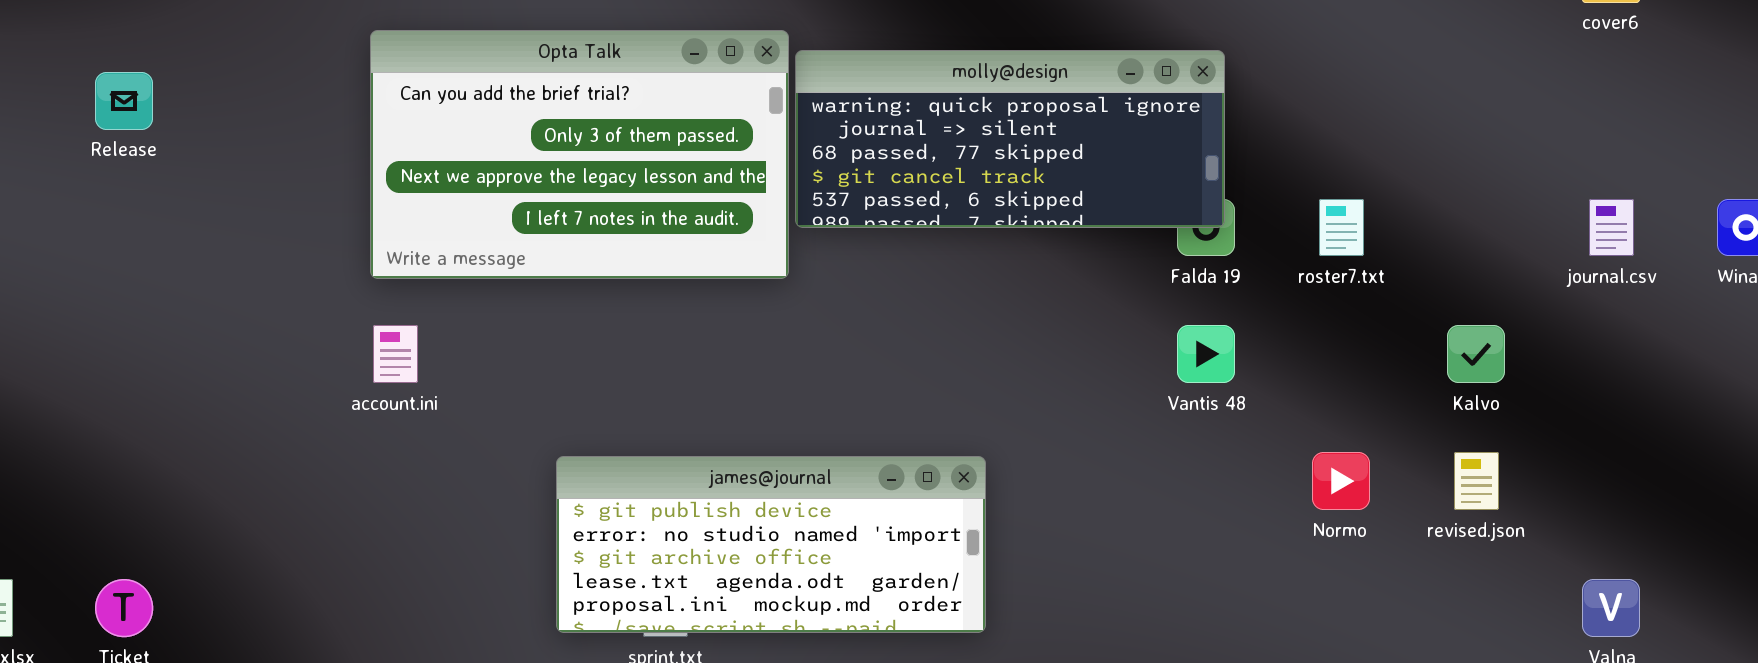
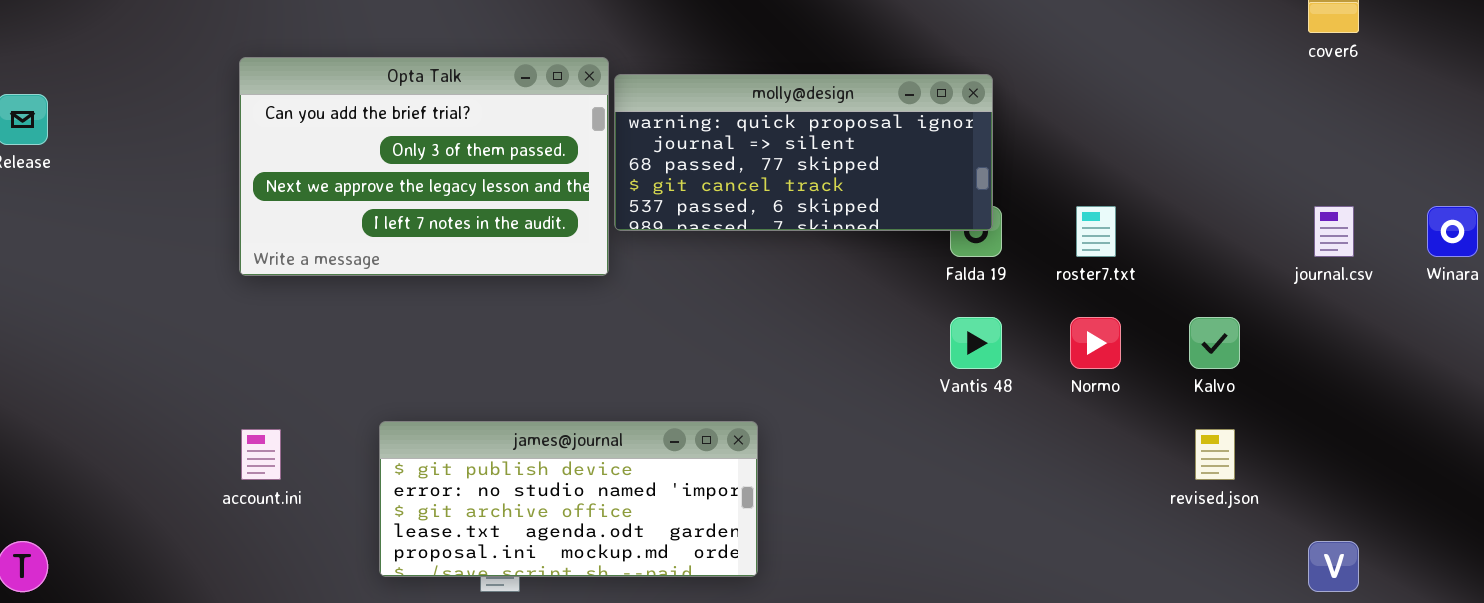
account.ini: [373,325,418,383] -> [241,429,281,480], moved
Normo: [1312,452,1370,510] -> [1070,317,1121,369], moved
james@journal: [556,456,986,633] -> [379,421,758,577], moved

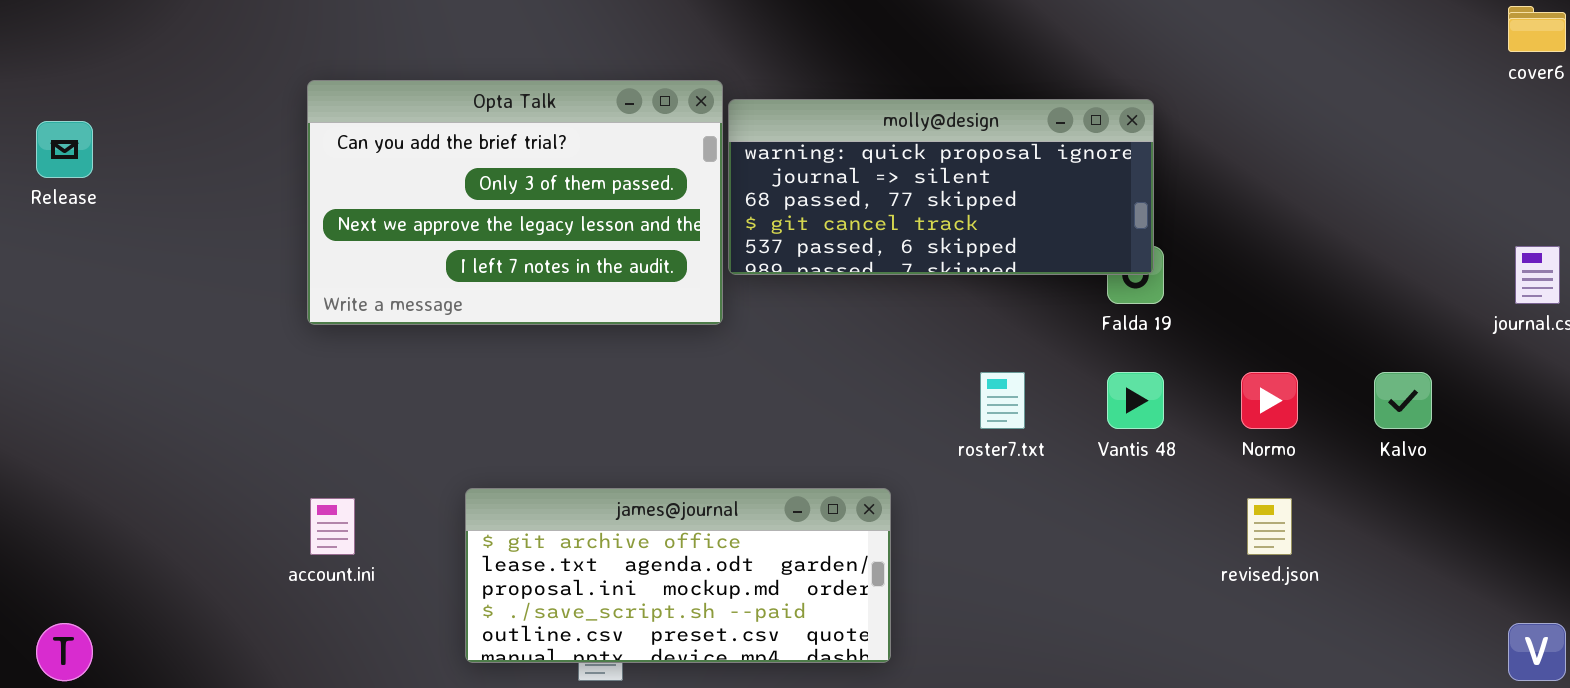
roster7.txt: [1076,206,1116,257] -> [980,372,1025,429], moved
james@journal: [379,421,758,577] -> [465,488,891,663], scrolled down 2 rows
revised.json: [1195,429,1235,480] -> [1247,498,1292,555], moved

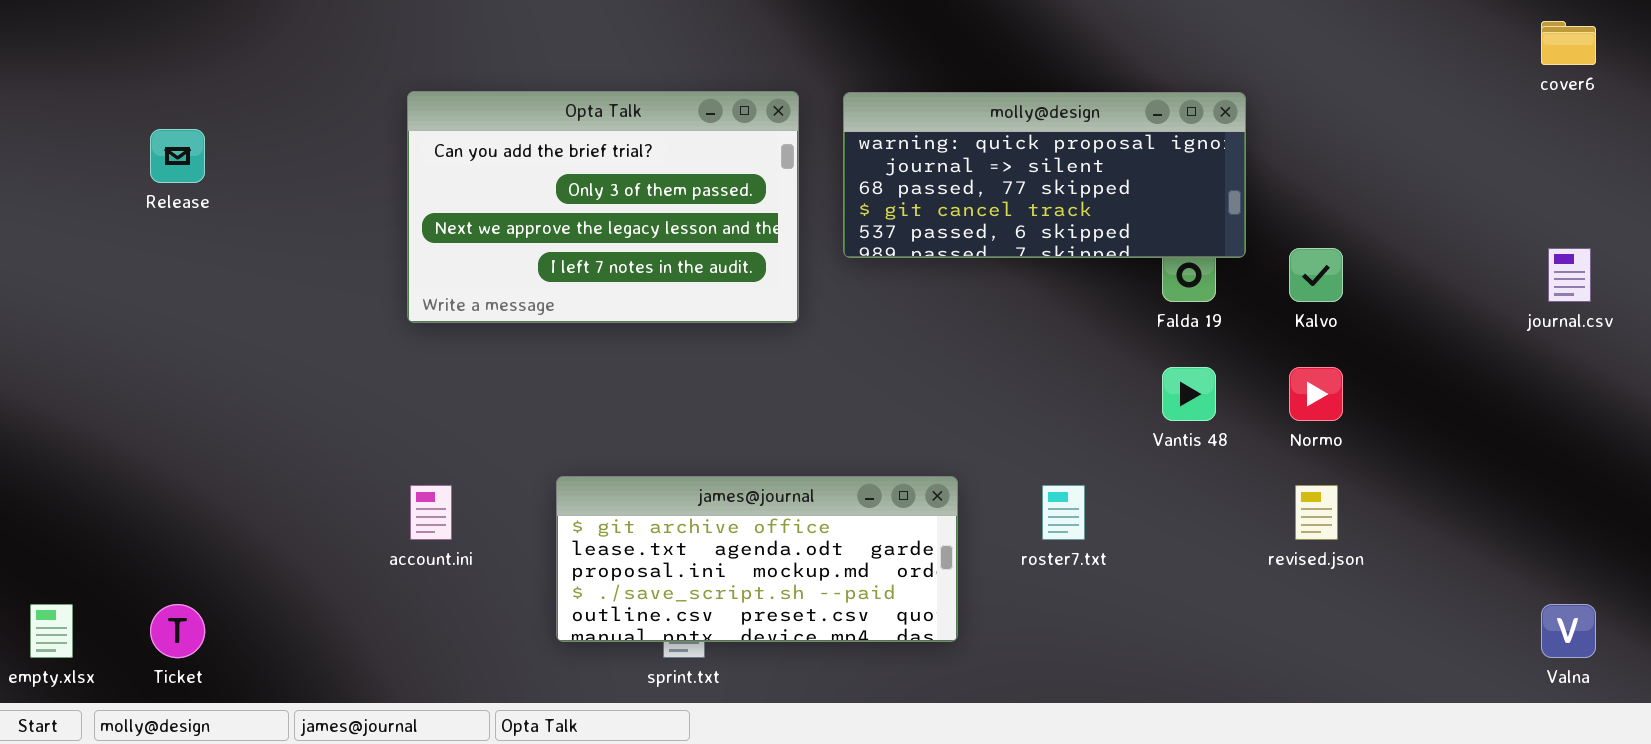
molly@design: [728,99,1154,275] -> [843,92,1246,258], moved
roster7.txt: [980,372,1025,429] -> [1042,485,1085,540], moved
Kalvo: [1374,372,1432,429] -> [1289,248,1343,302], moved

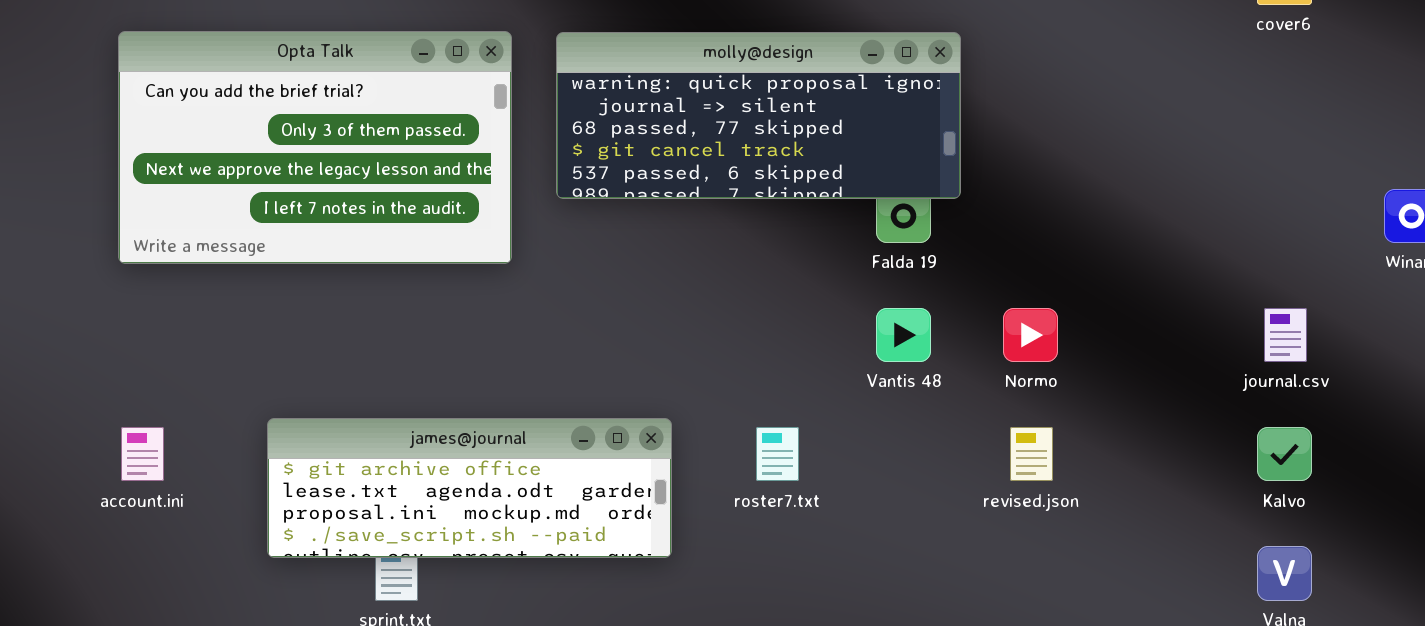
Kalvo: [1289,248,1343,302] -> [1257,427,1312,481], moved
journal.csv: [1548,248,1591,302] -> [1264,308,1307,362], moved
james@journal: [556,476,958,642] -> [267,418,672,558], resized

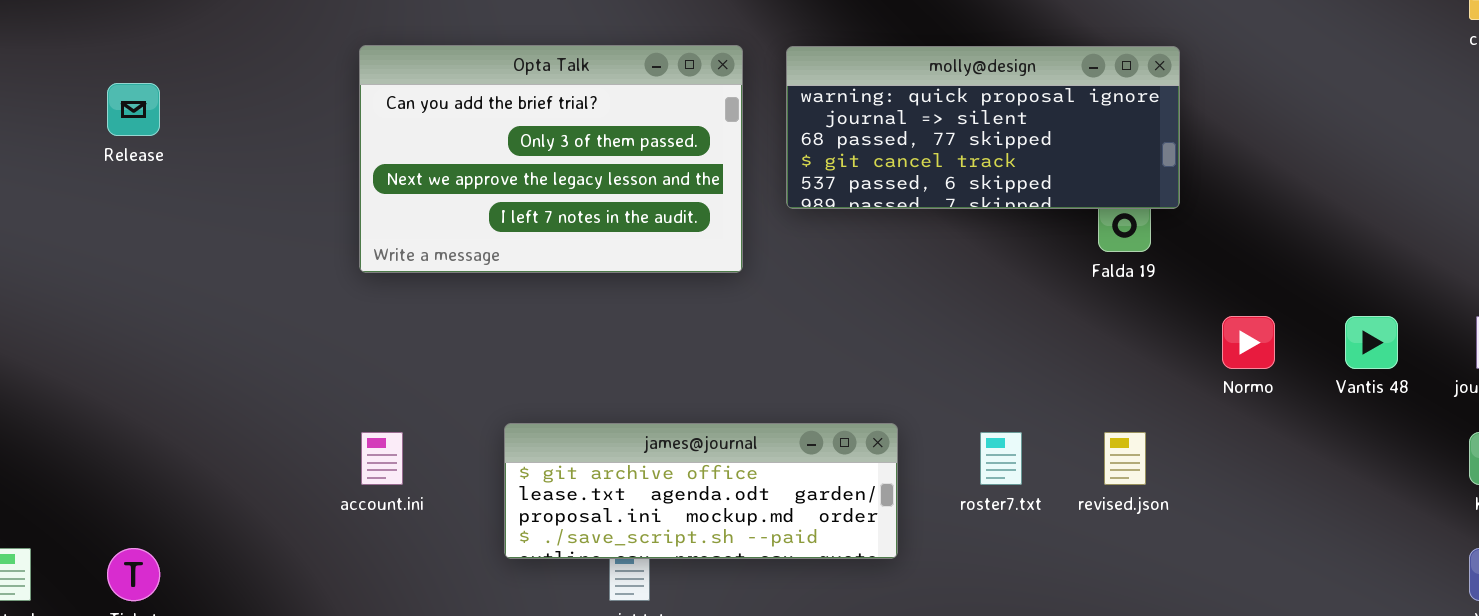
Vantis 48: [876,308,931,362] -> [1345,316,1398,369], moved
revised.json: [1010,427,1053,481] -> [1104,432,1146,485], moved

